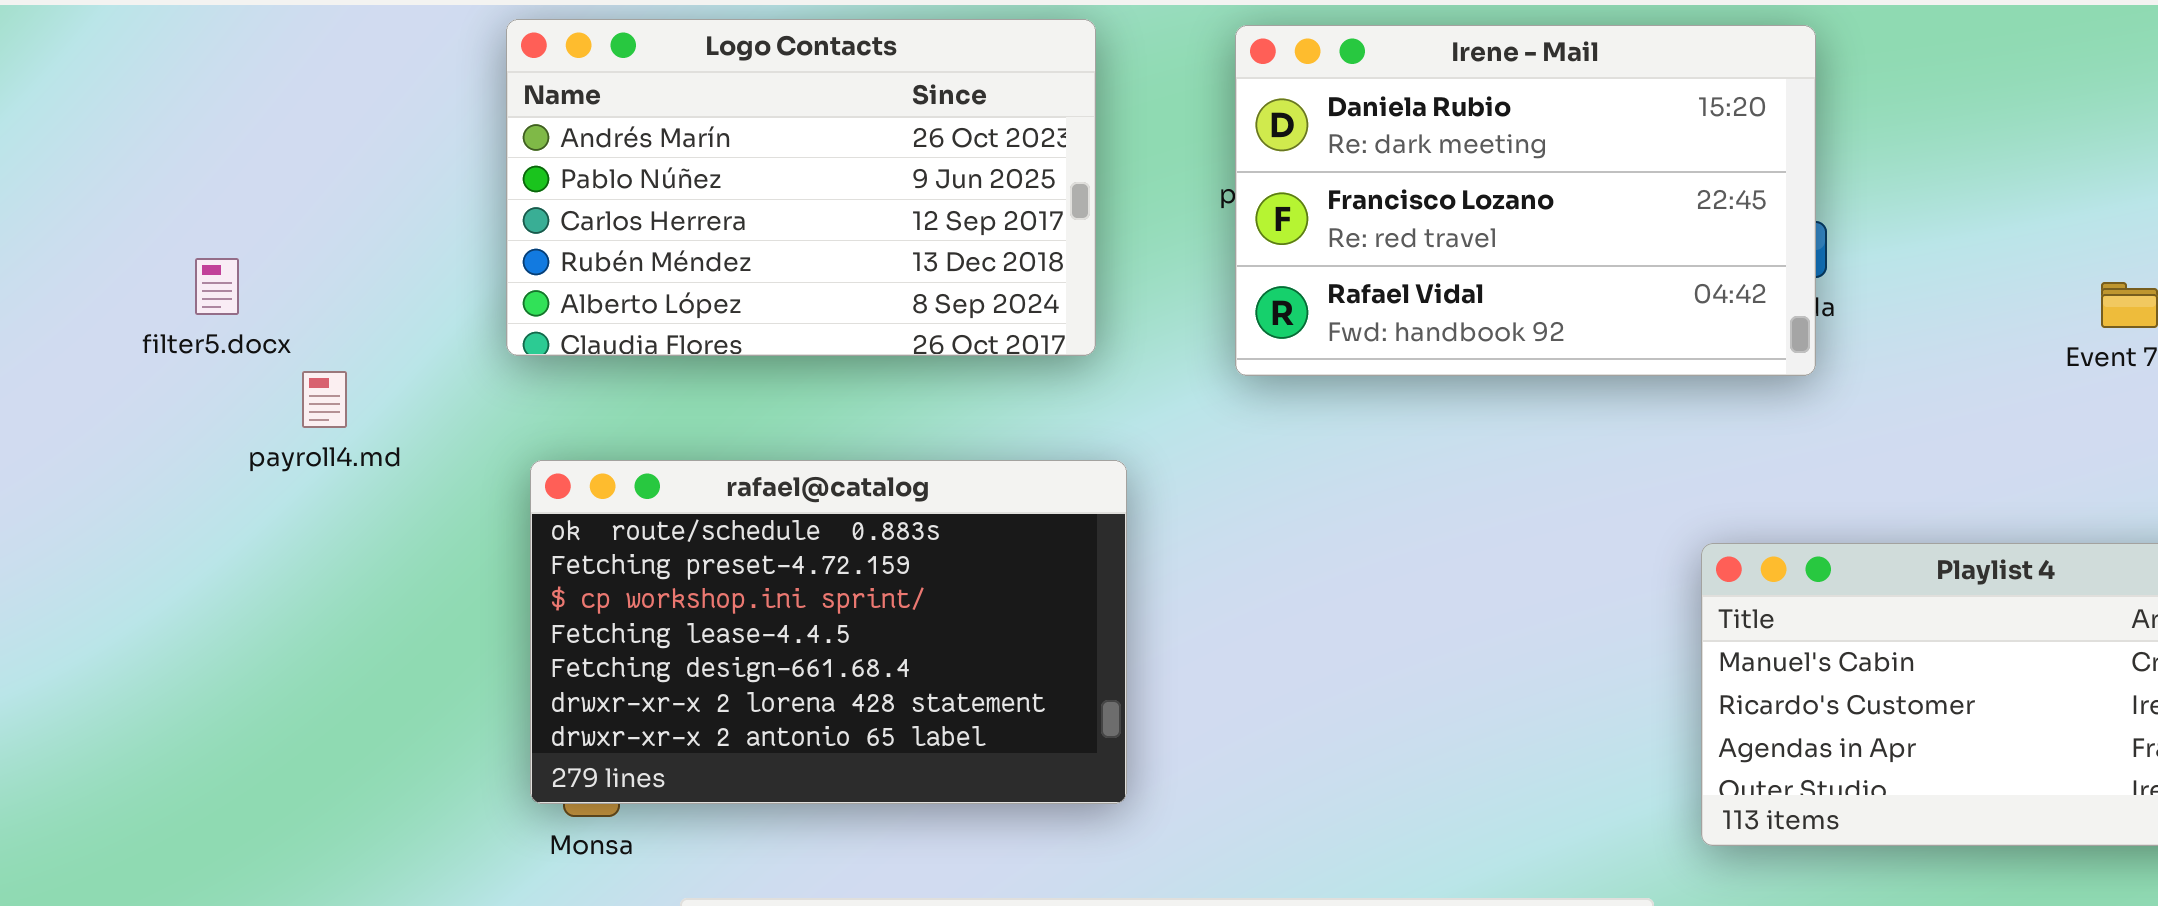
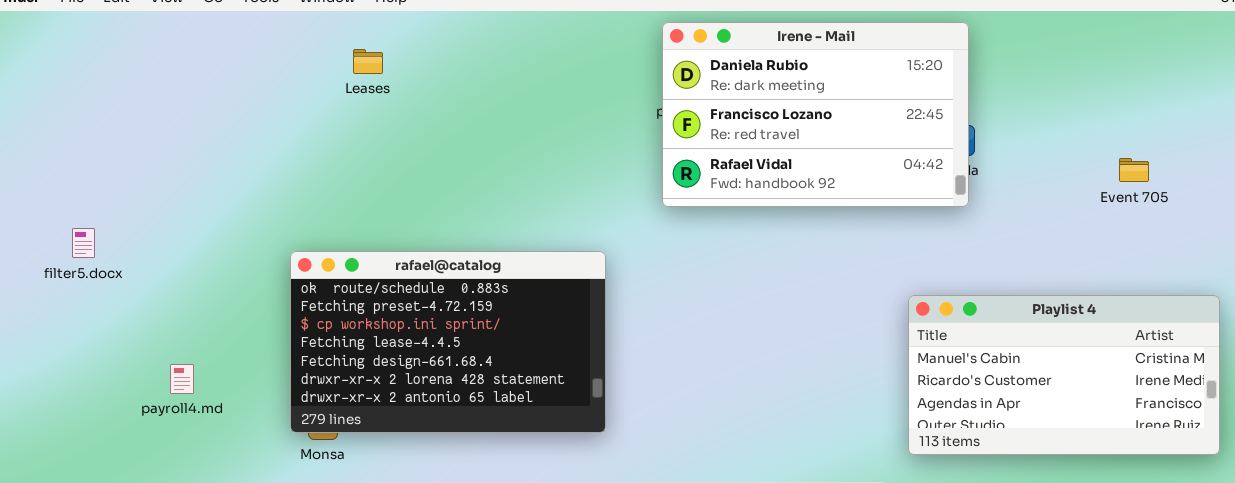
Logo Contacts: [506,19,1096,356] -> none, closed
filter5.docx: [195,258,239,315] -> [72,228,95,258], moved
payroll4.md: [302,371,347,428] -> [170,364,194,394], moved

